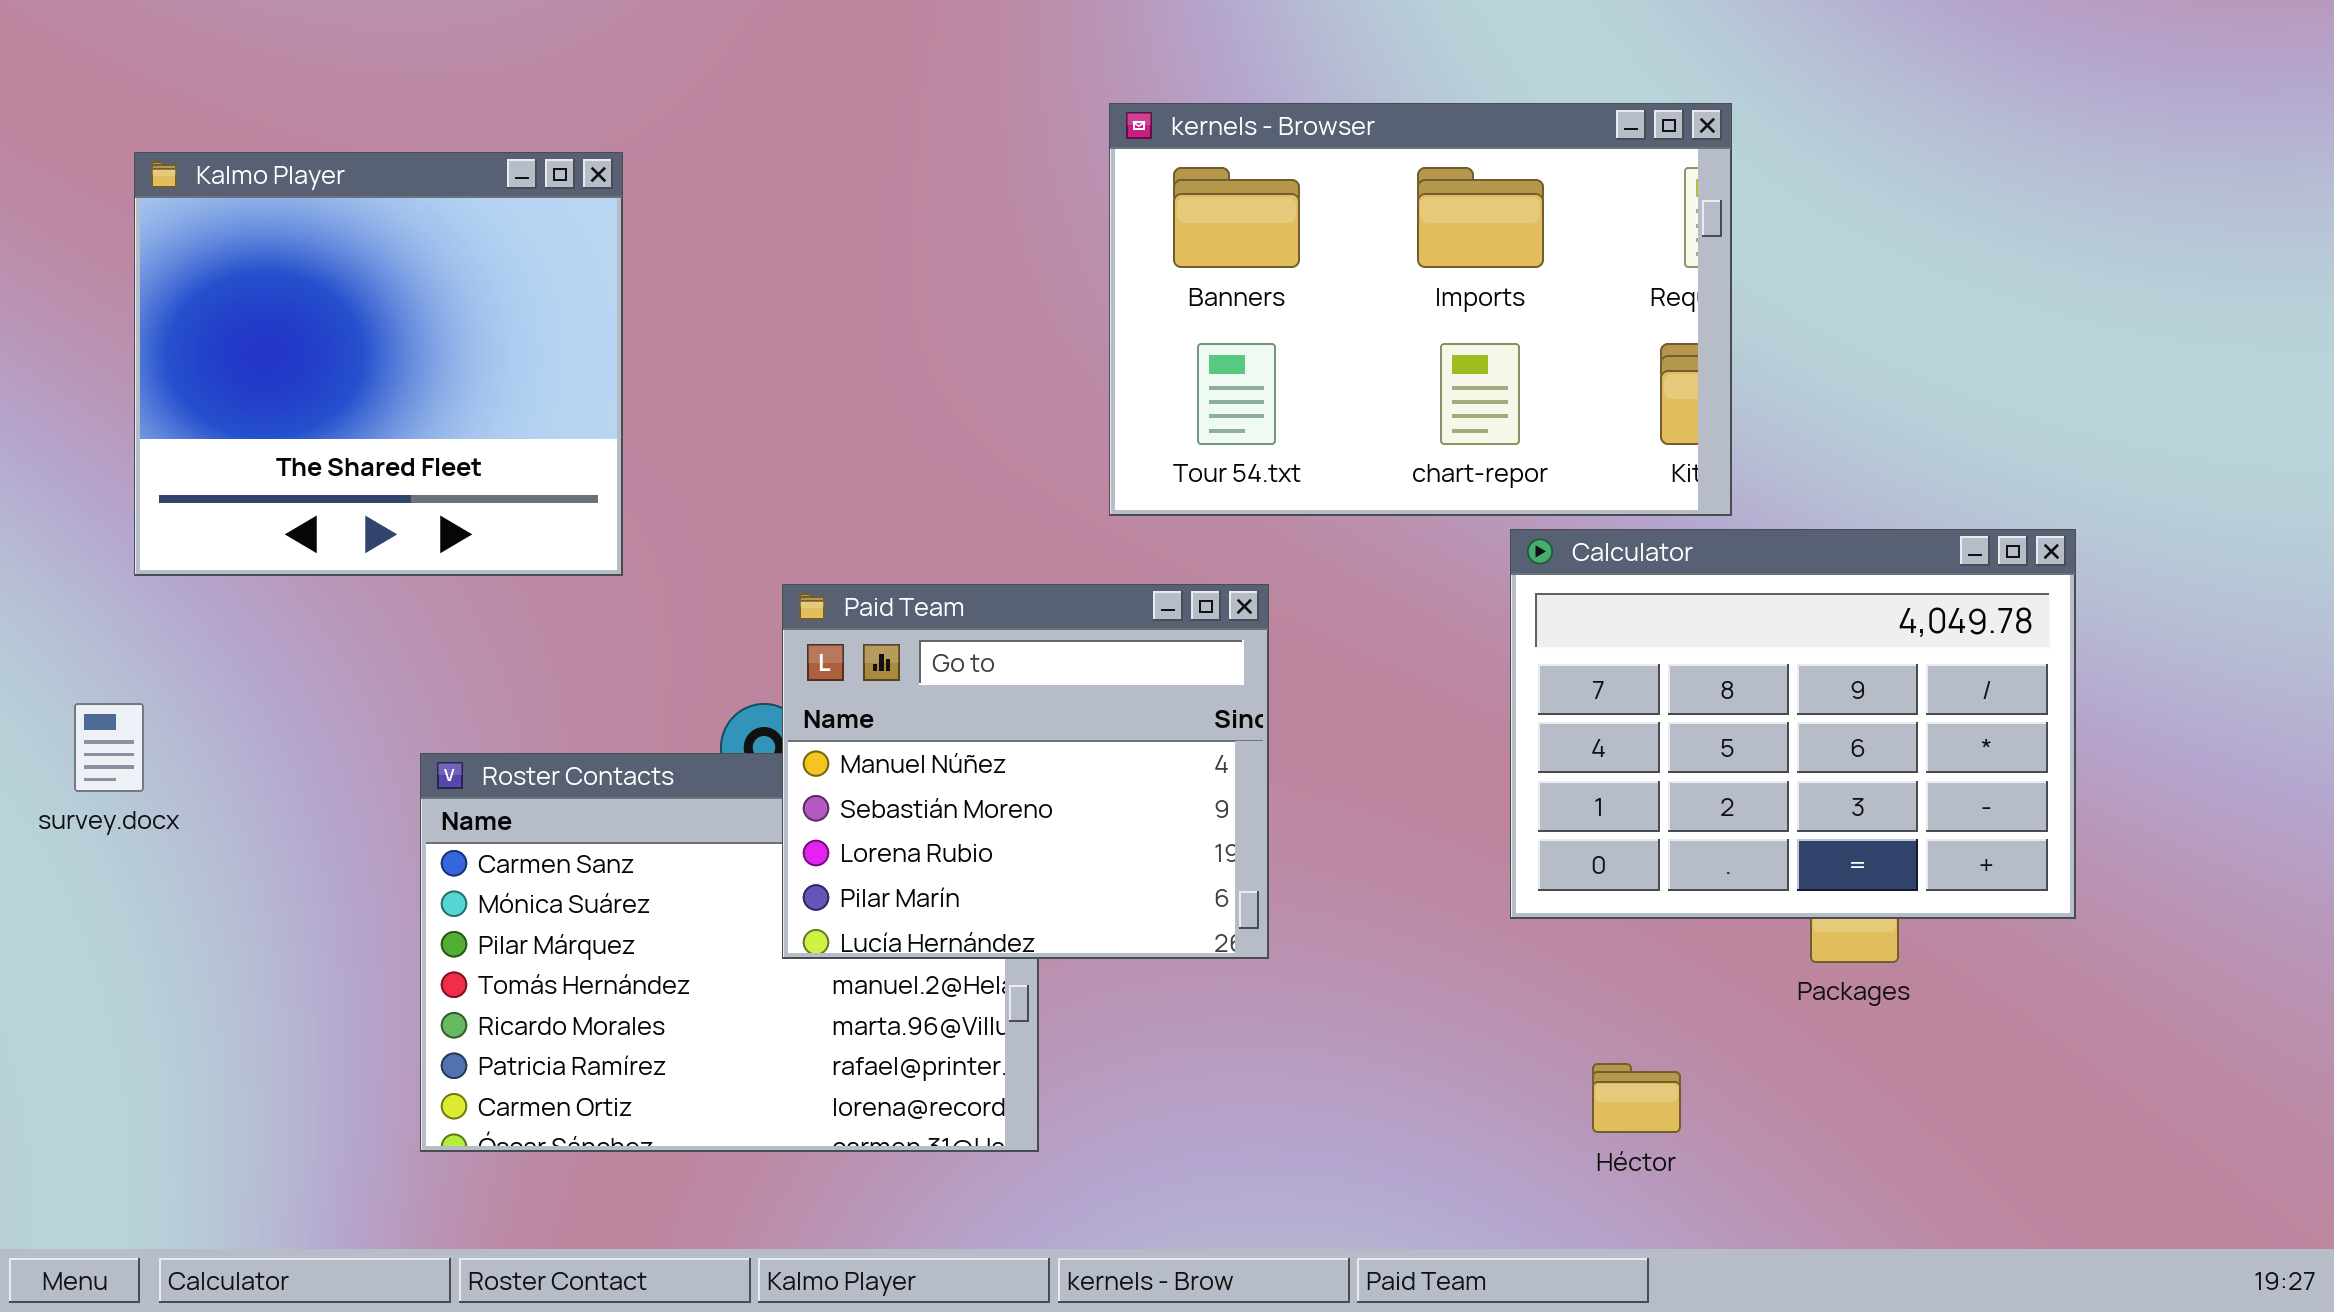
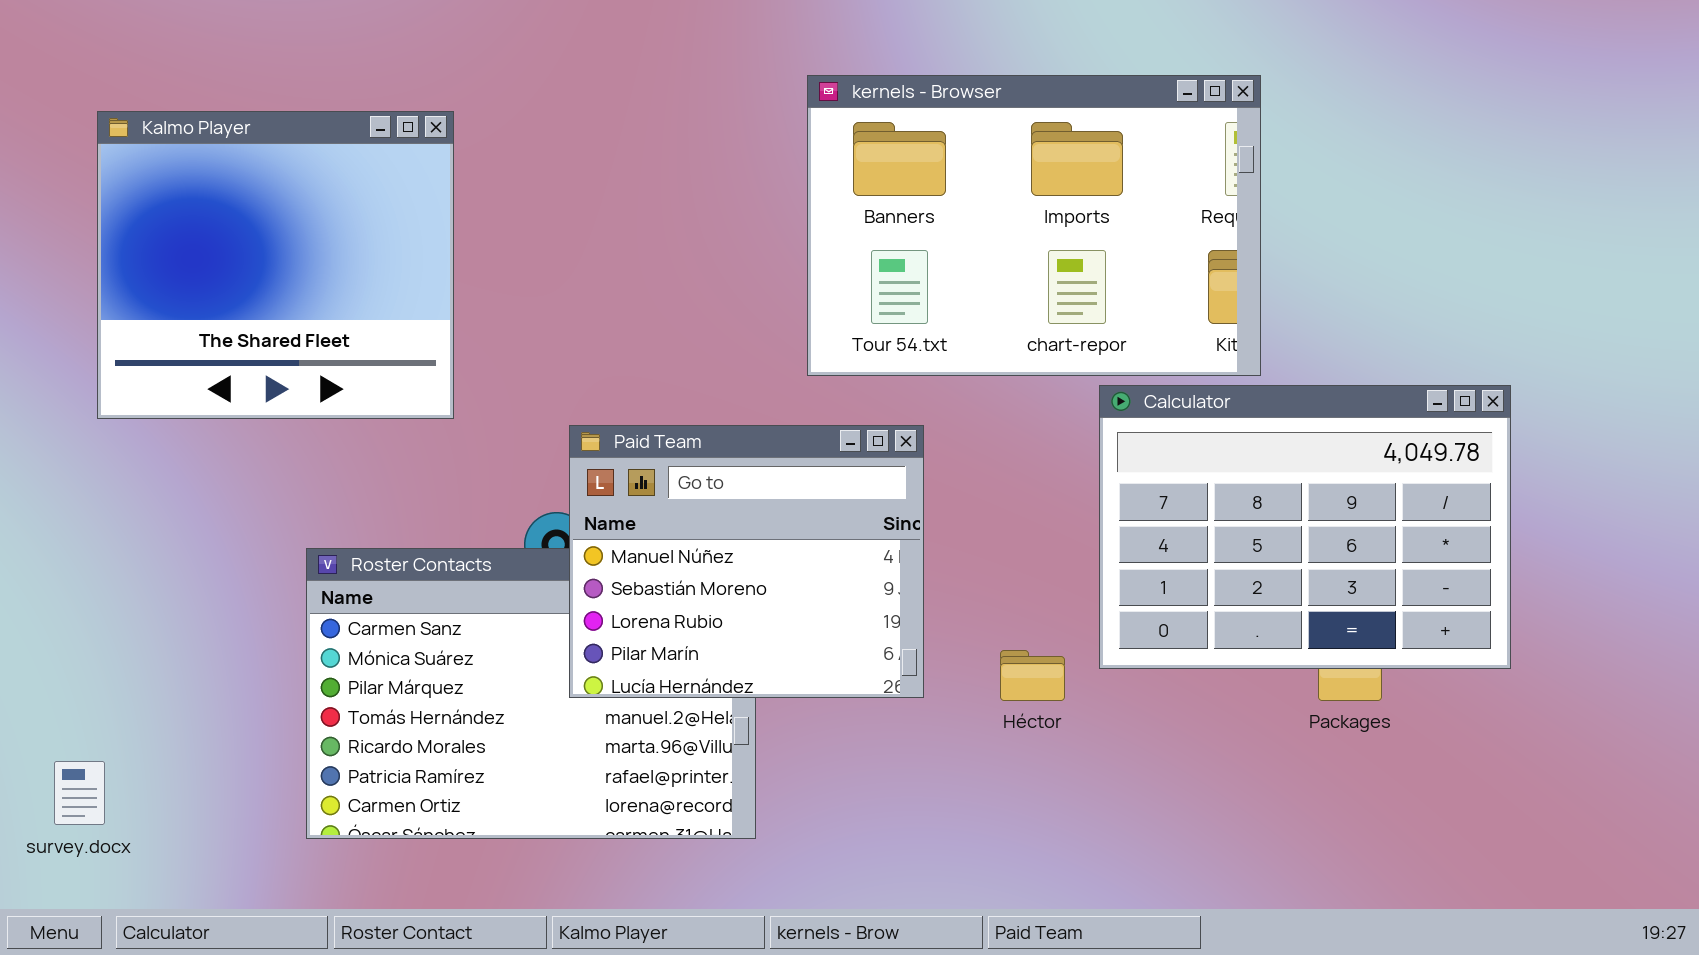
survey.docx: [74,703,144,792] -> [54,761,105,825], moved
Héctor: [1592,1063,1681,1133] -> [1000,650,1065,701], moved

